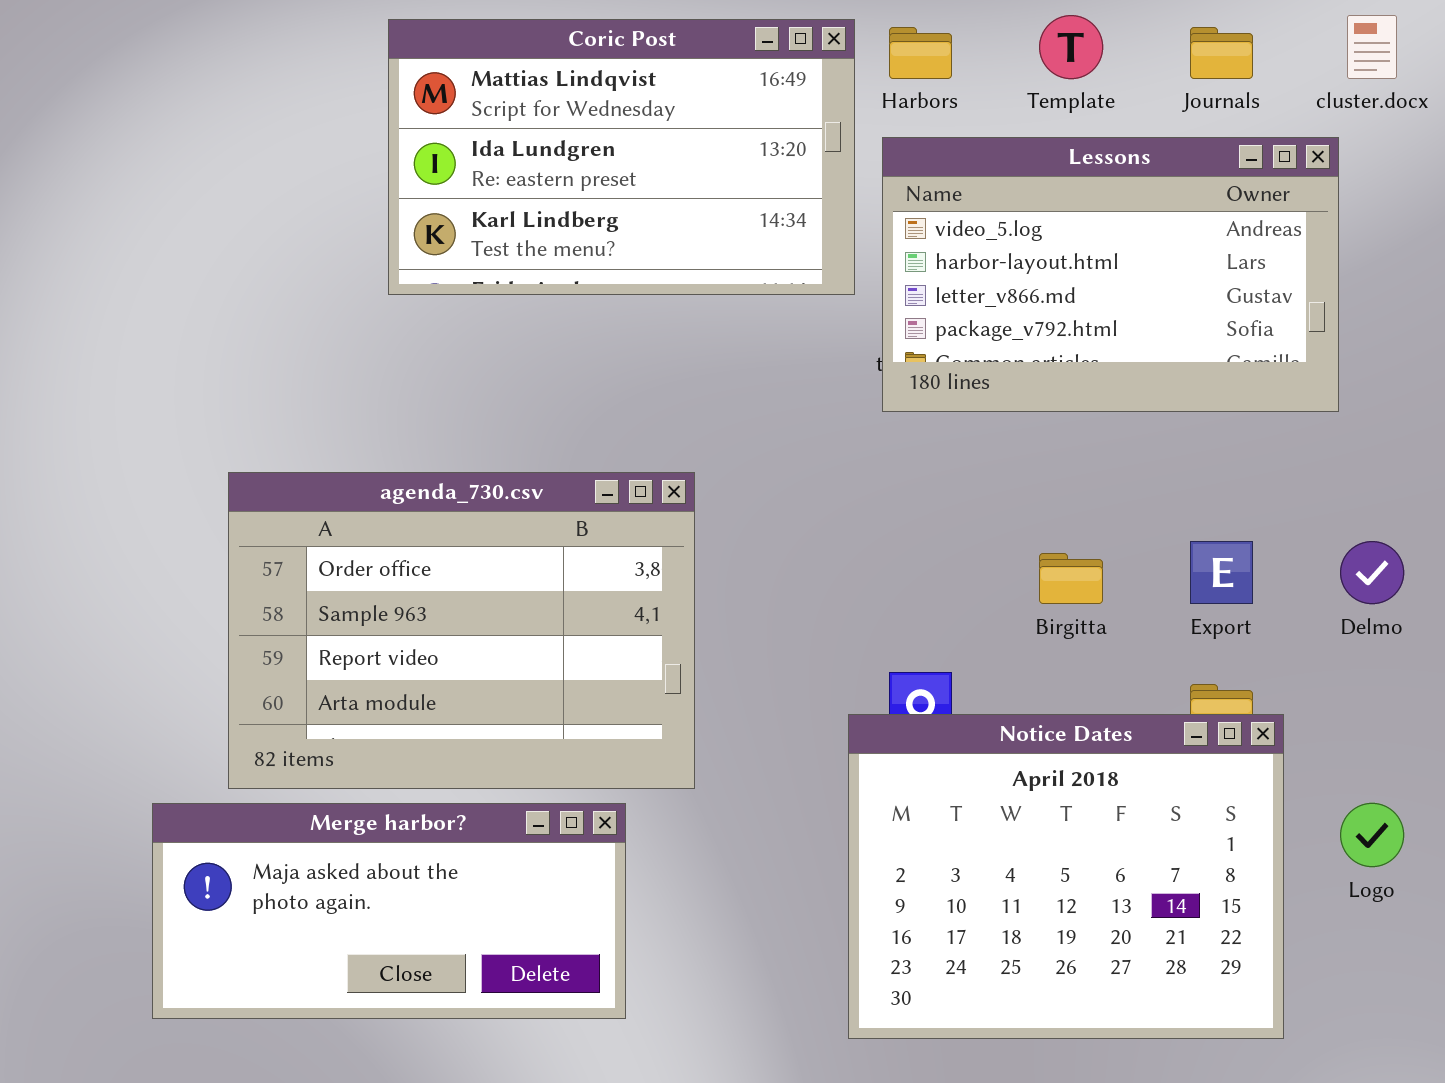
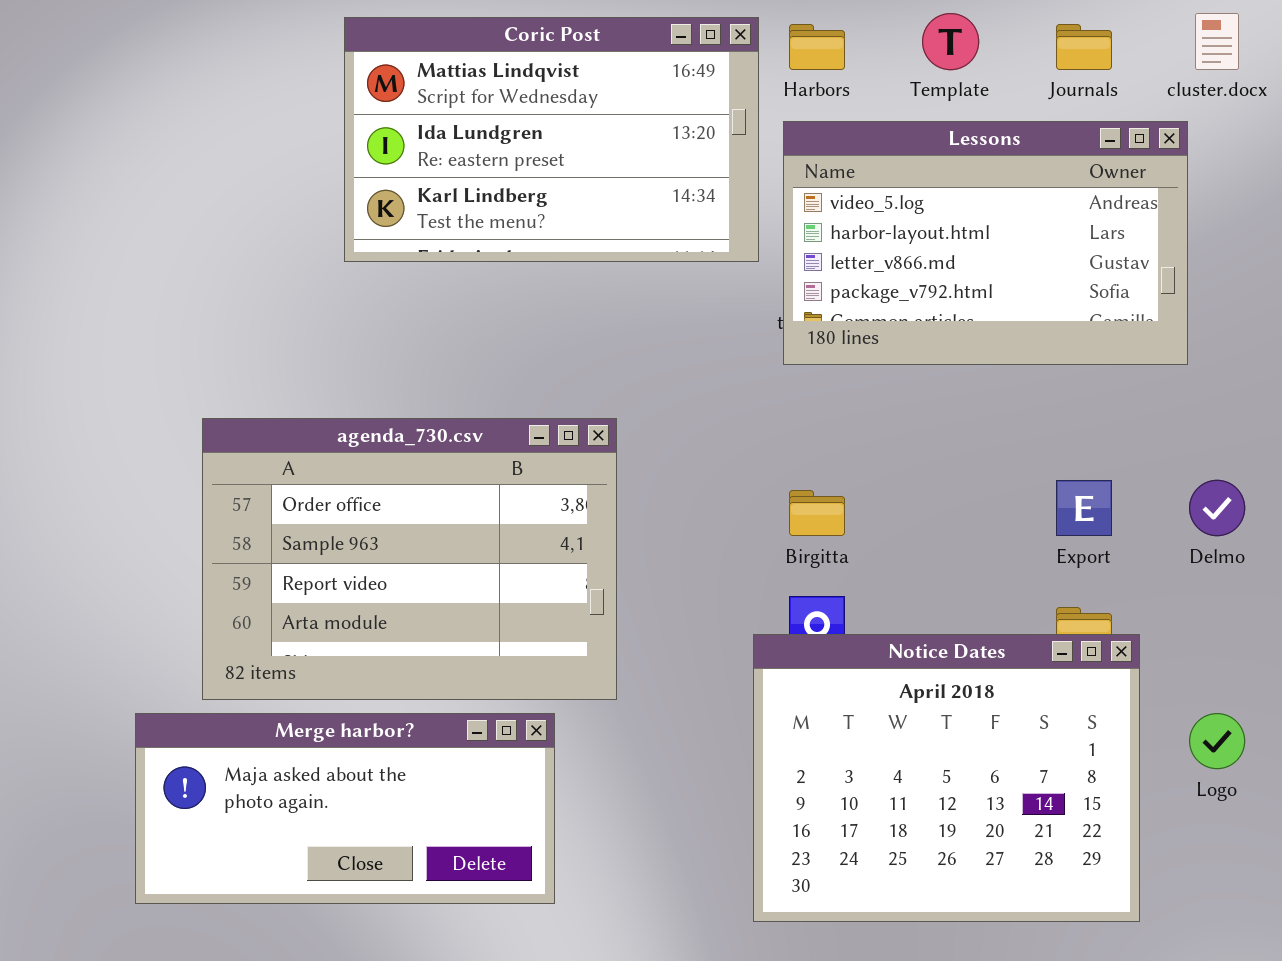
Birgitta: [1039,553,1103,604] -> [789,490,845,536], moved

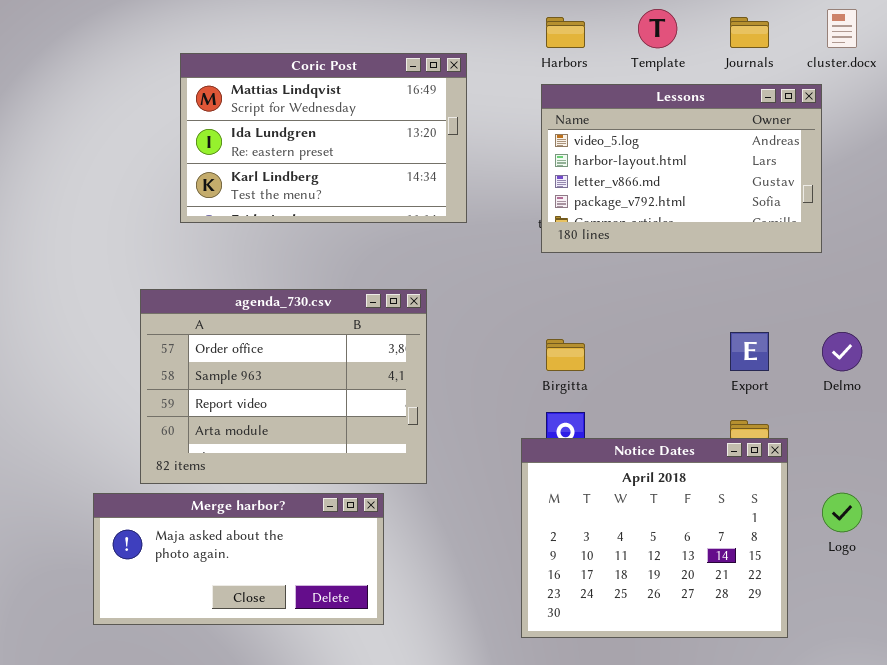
Coric Post: [344,17,759,262] -> [180,53,467,223], moved

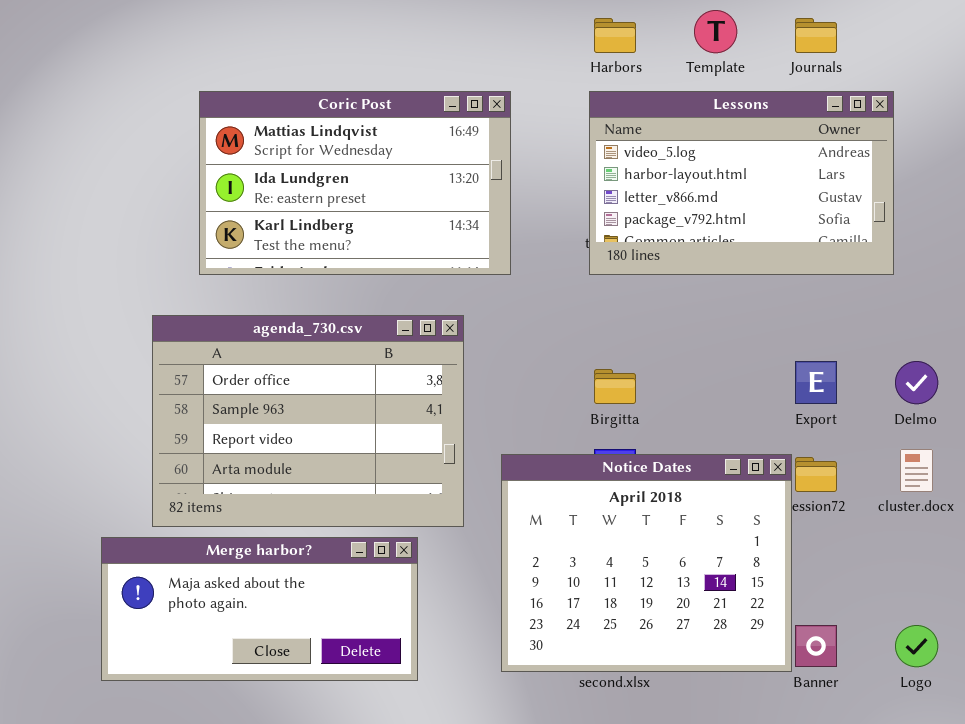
cluster.docx: [827,9,857,48] -> [900,449,933,492], moved
Coric Post: [180,53,467,223] -> [199,91,511,275], moved
Notice Dates: [521,438,788,638] -> [501,454,792,672], moved
Logo: [822,493,862,532] -> [895,625,938,667], moved

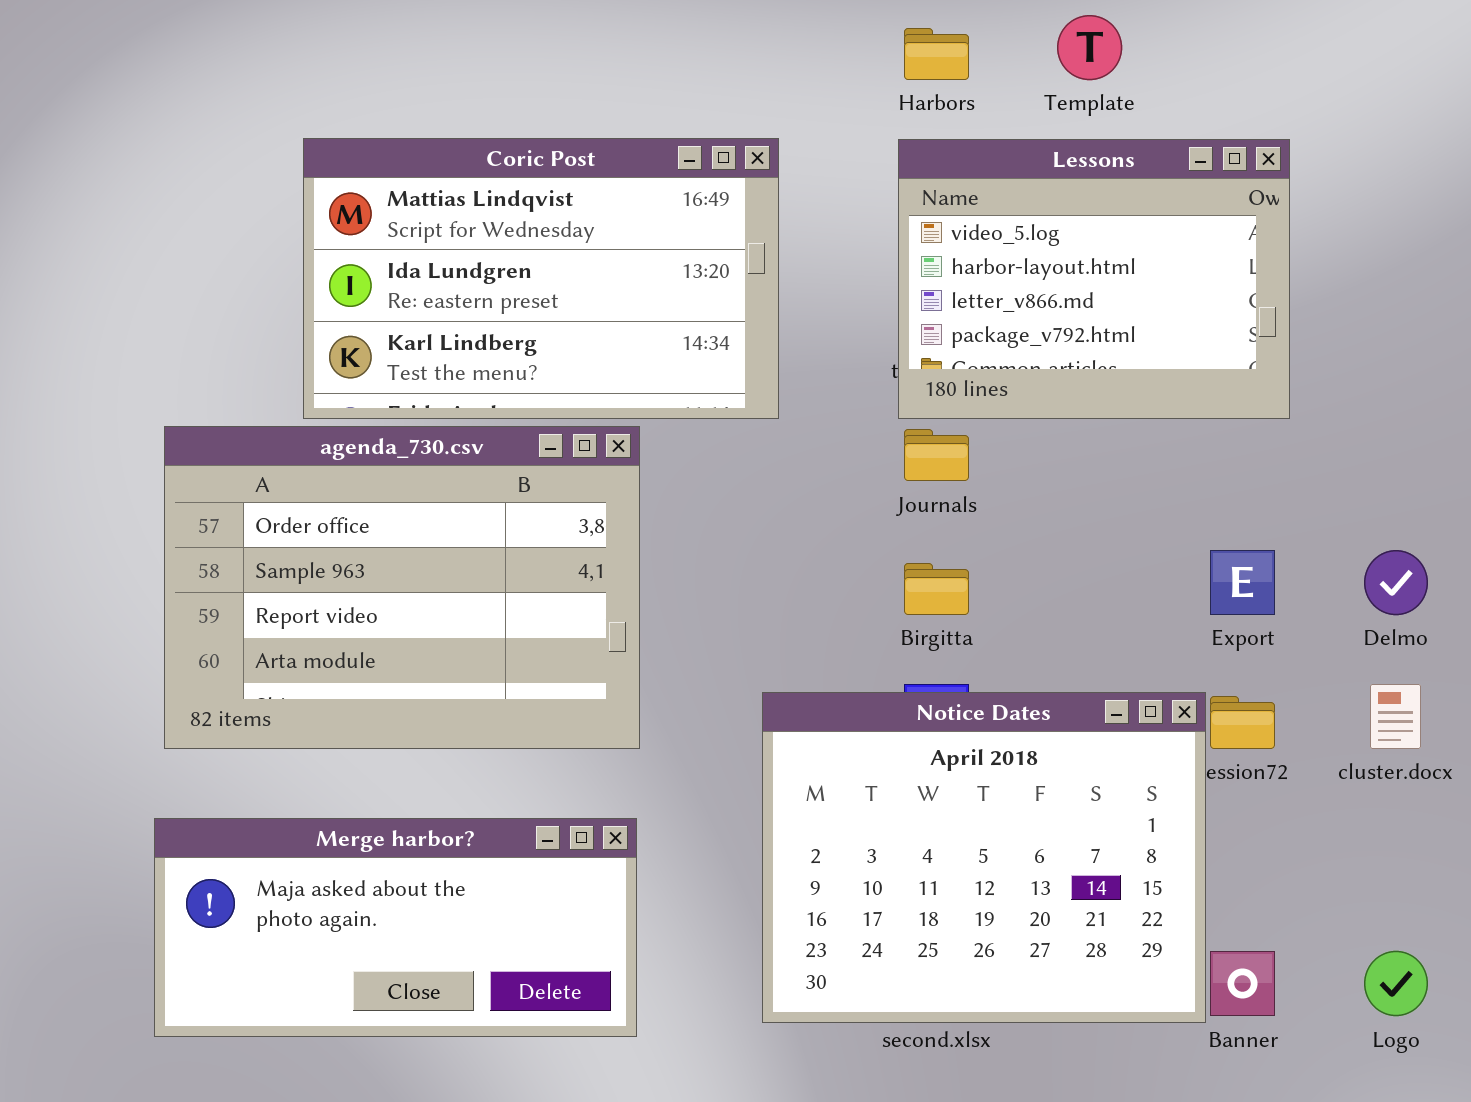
Journals: [795,18,837,53] -> [904,429,969,481], moved
Lessons: [589,91,894,275] -> [898,139,1290,419], resized
agenda_730.csv: [152,315,464,527] -> [164,426,640,749], moved

